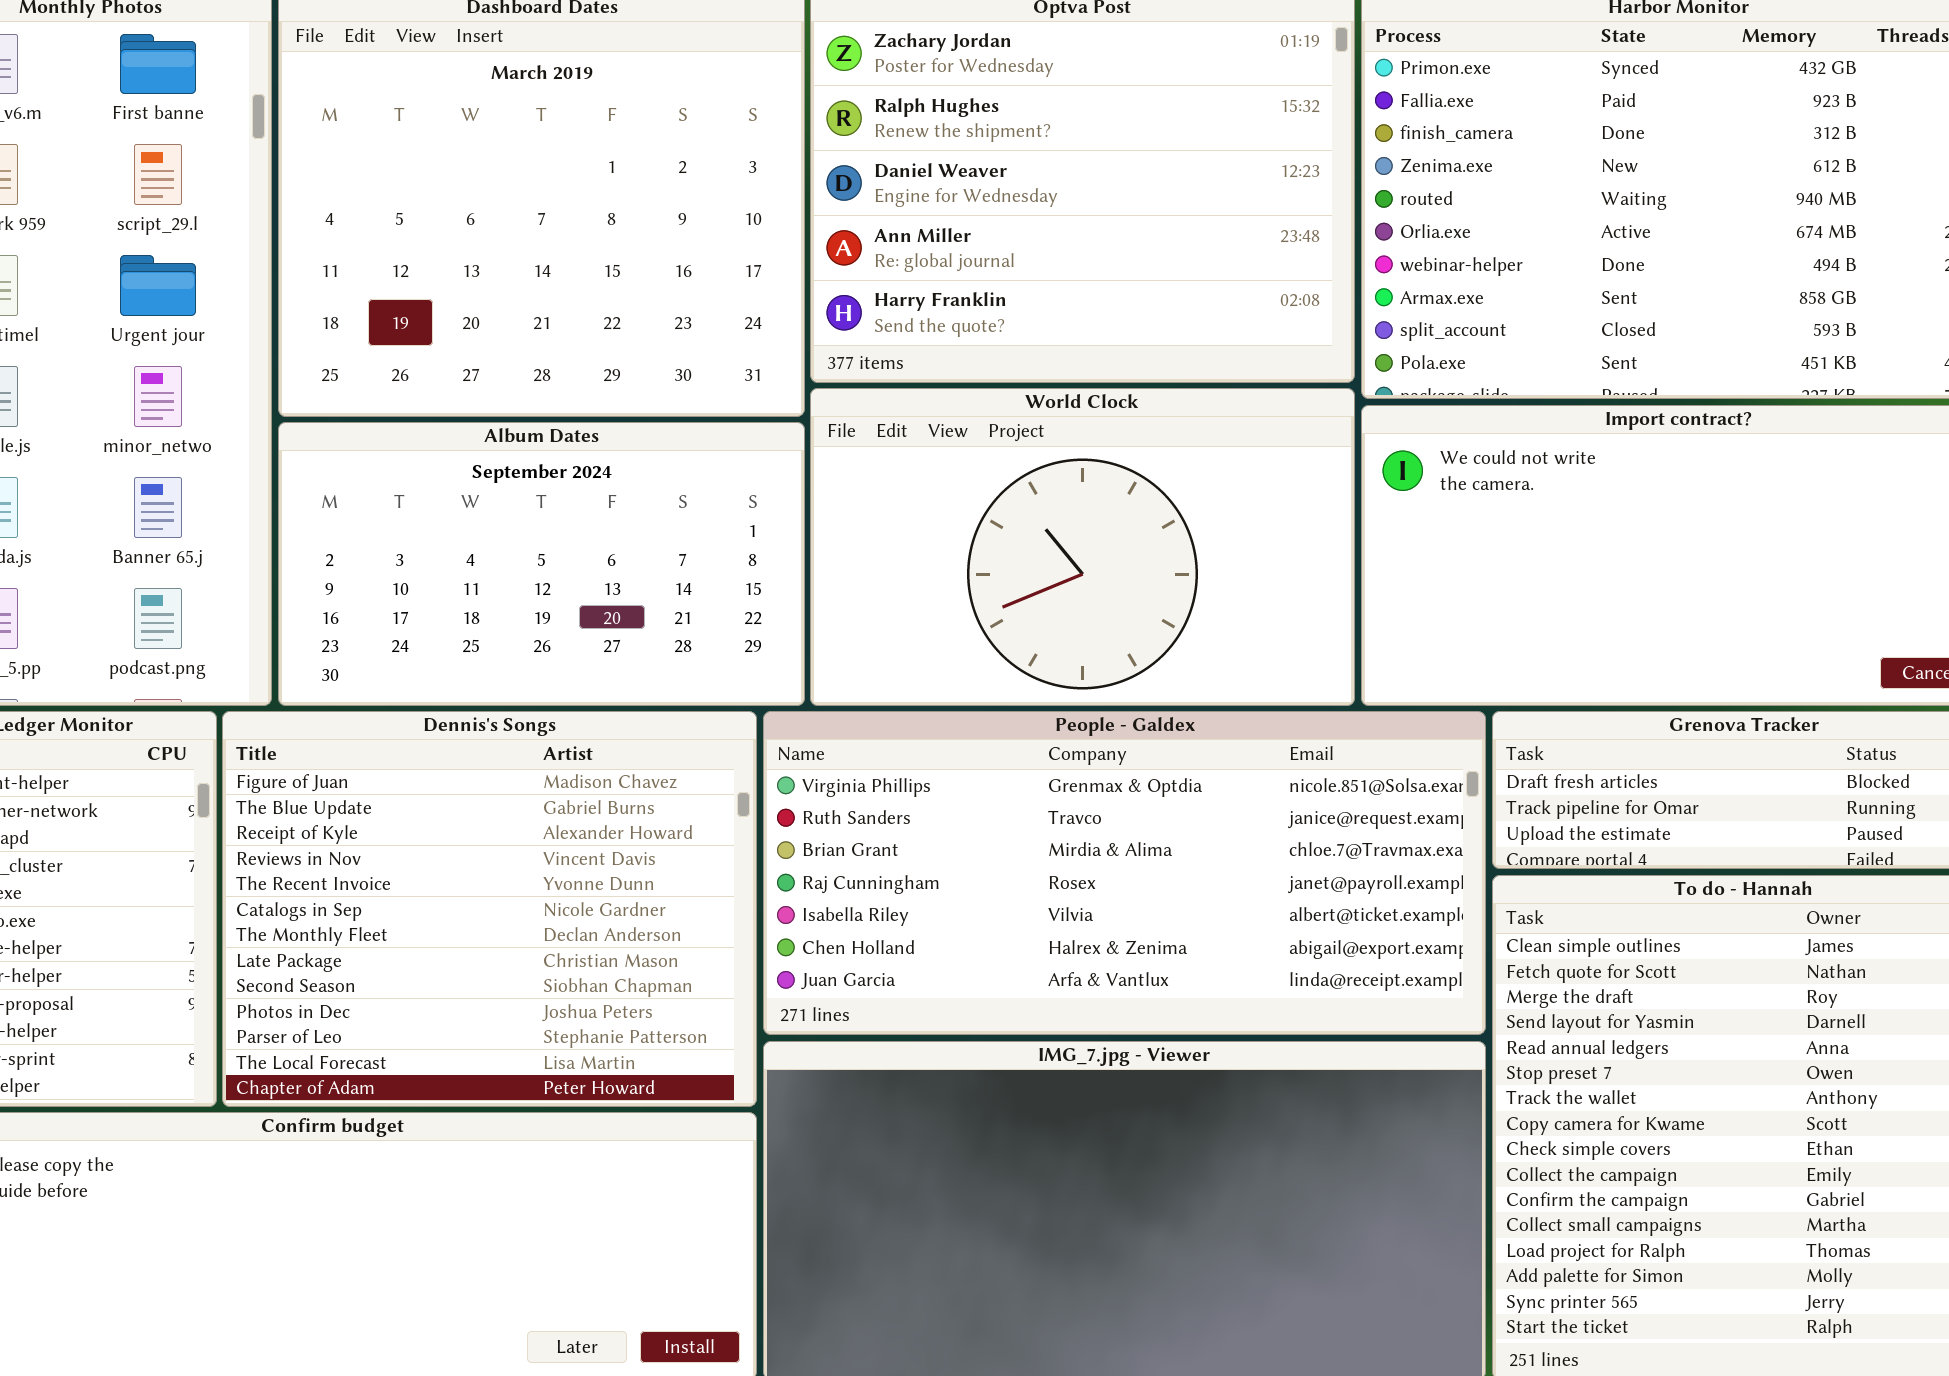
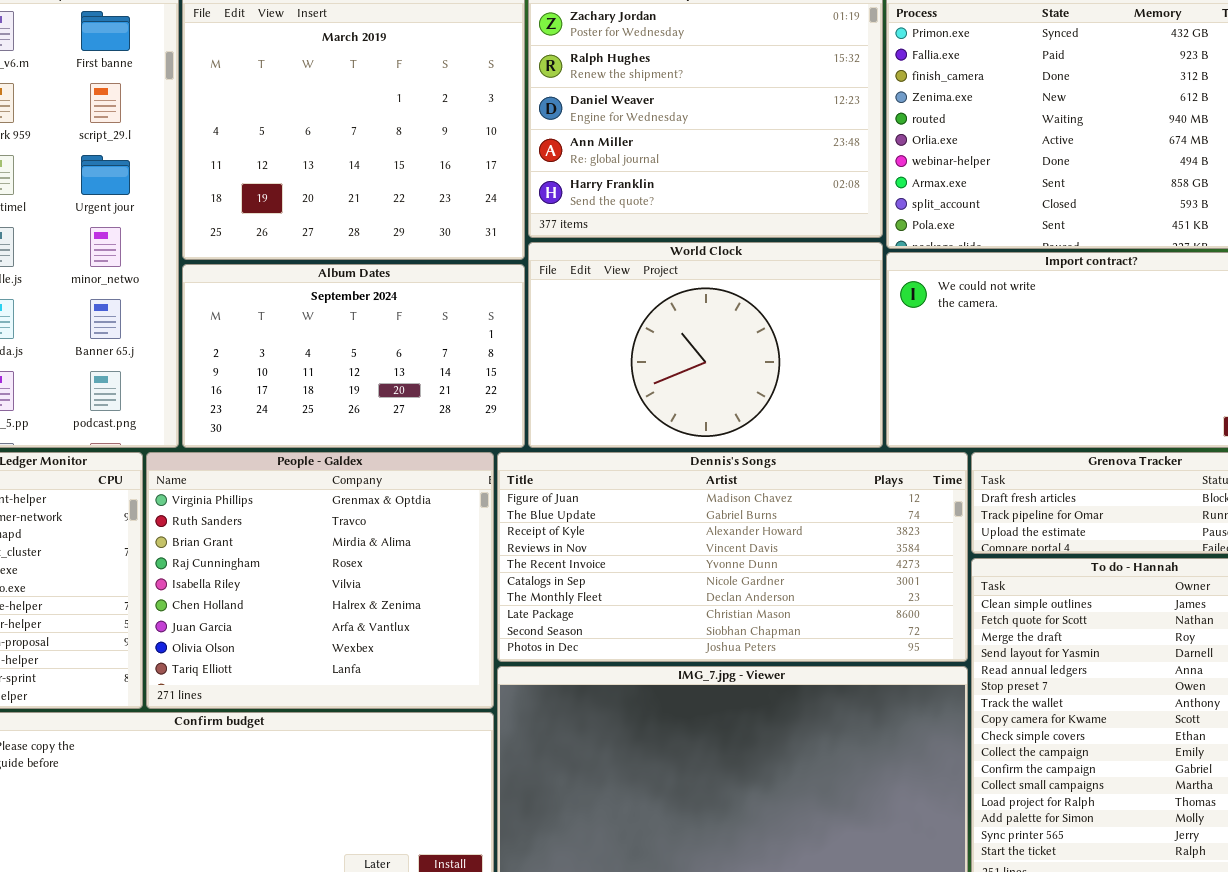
Dennis's Songs: [222,711,757,1107] -> [497,452,968,662], moved, resized
People - Galdex: [763,711,1486,1035] -> [146,452,494,709], moved, resized

